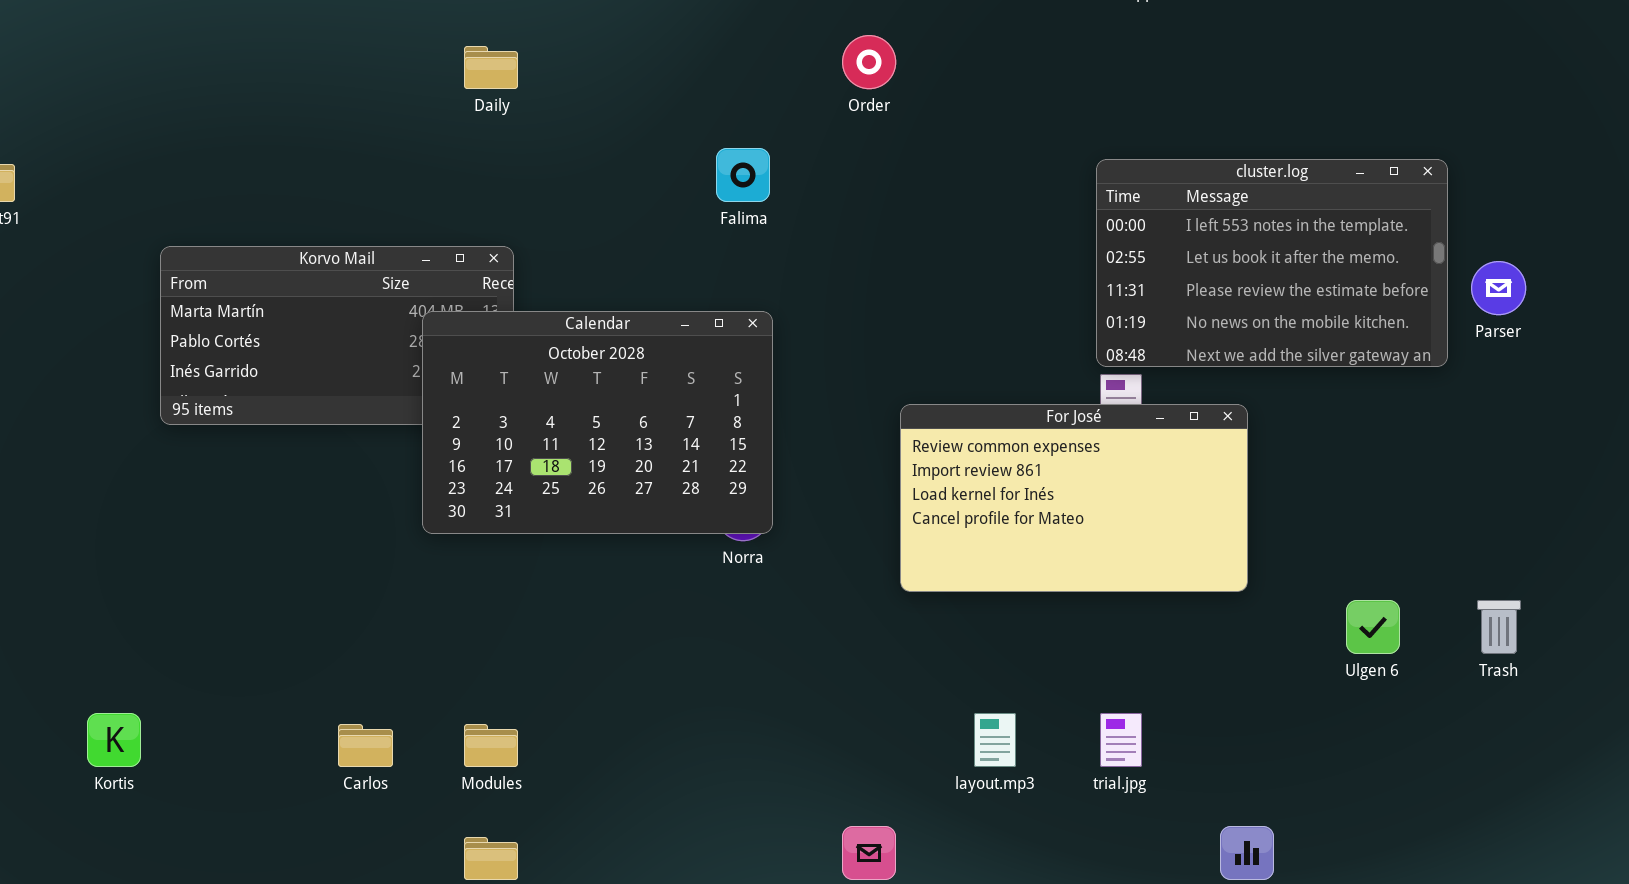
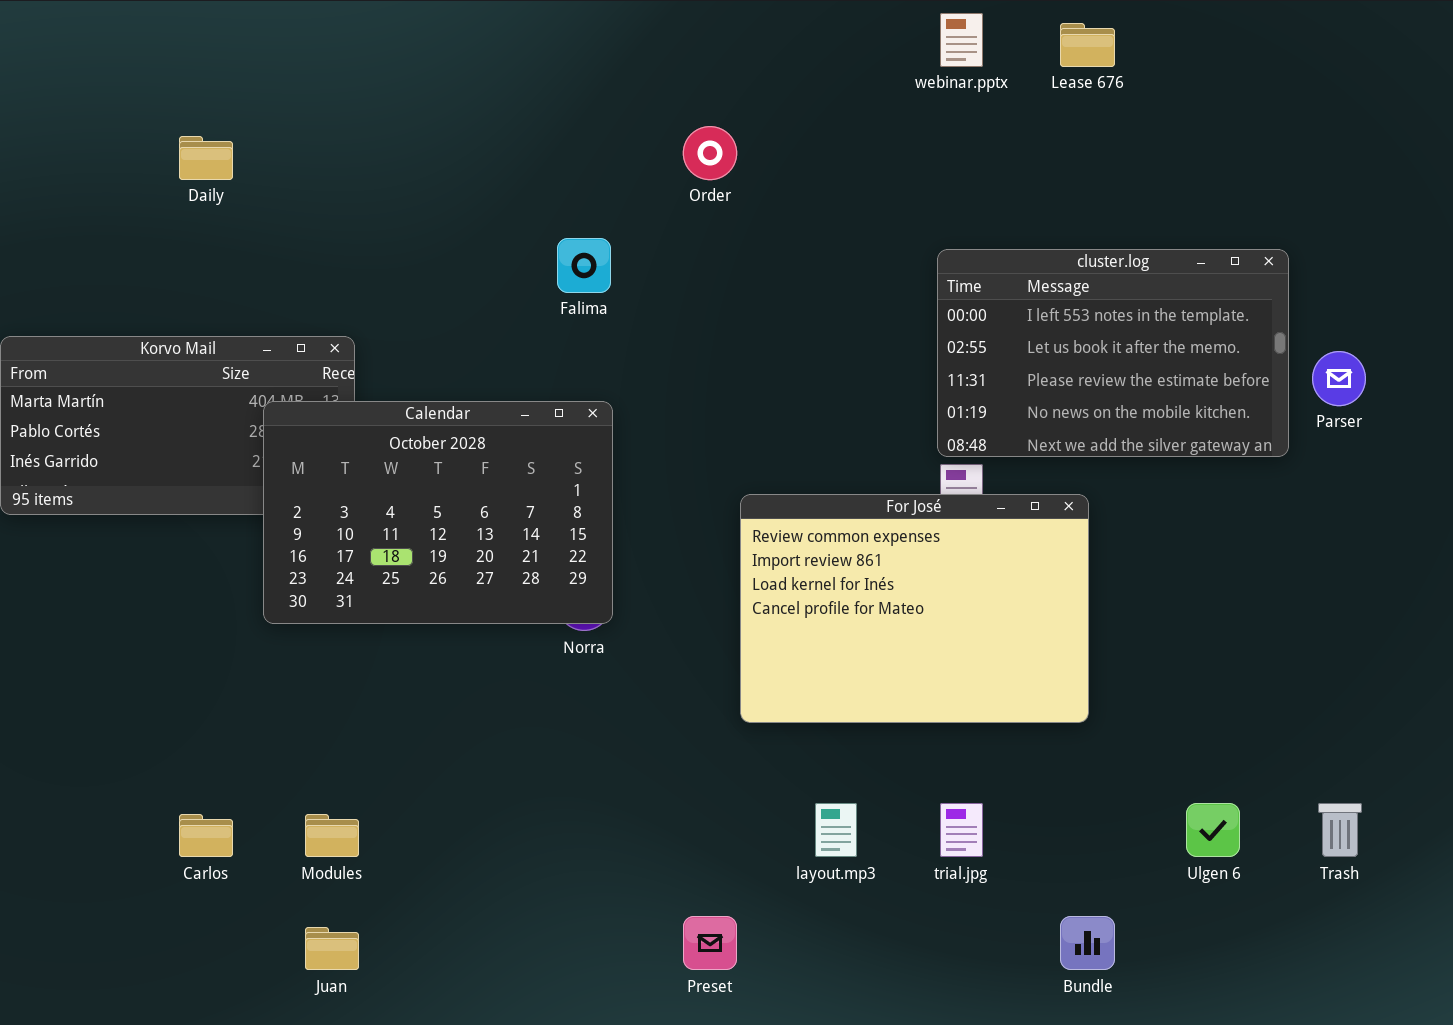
Daily: [464,46,518,89] -> [179,136,233,180], moved
For José: [900,404,1248,592] -> [740,494,1089,723], resized
Ulgen 6: [1346,600,1400,654] -> [1186,803,1240,857], moved
Trash: [1477,600,1521,654] -> [1318,803,1362,857], moved

